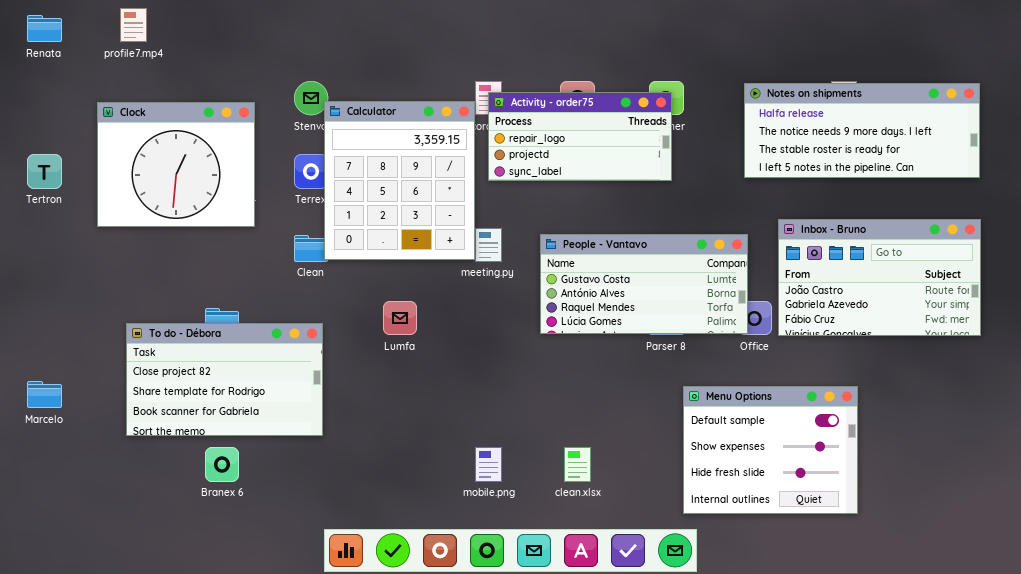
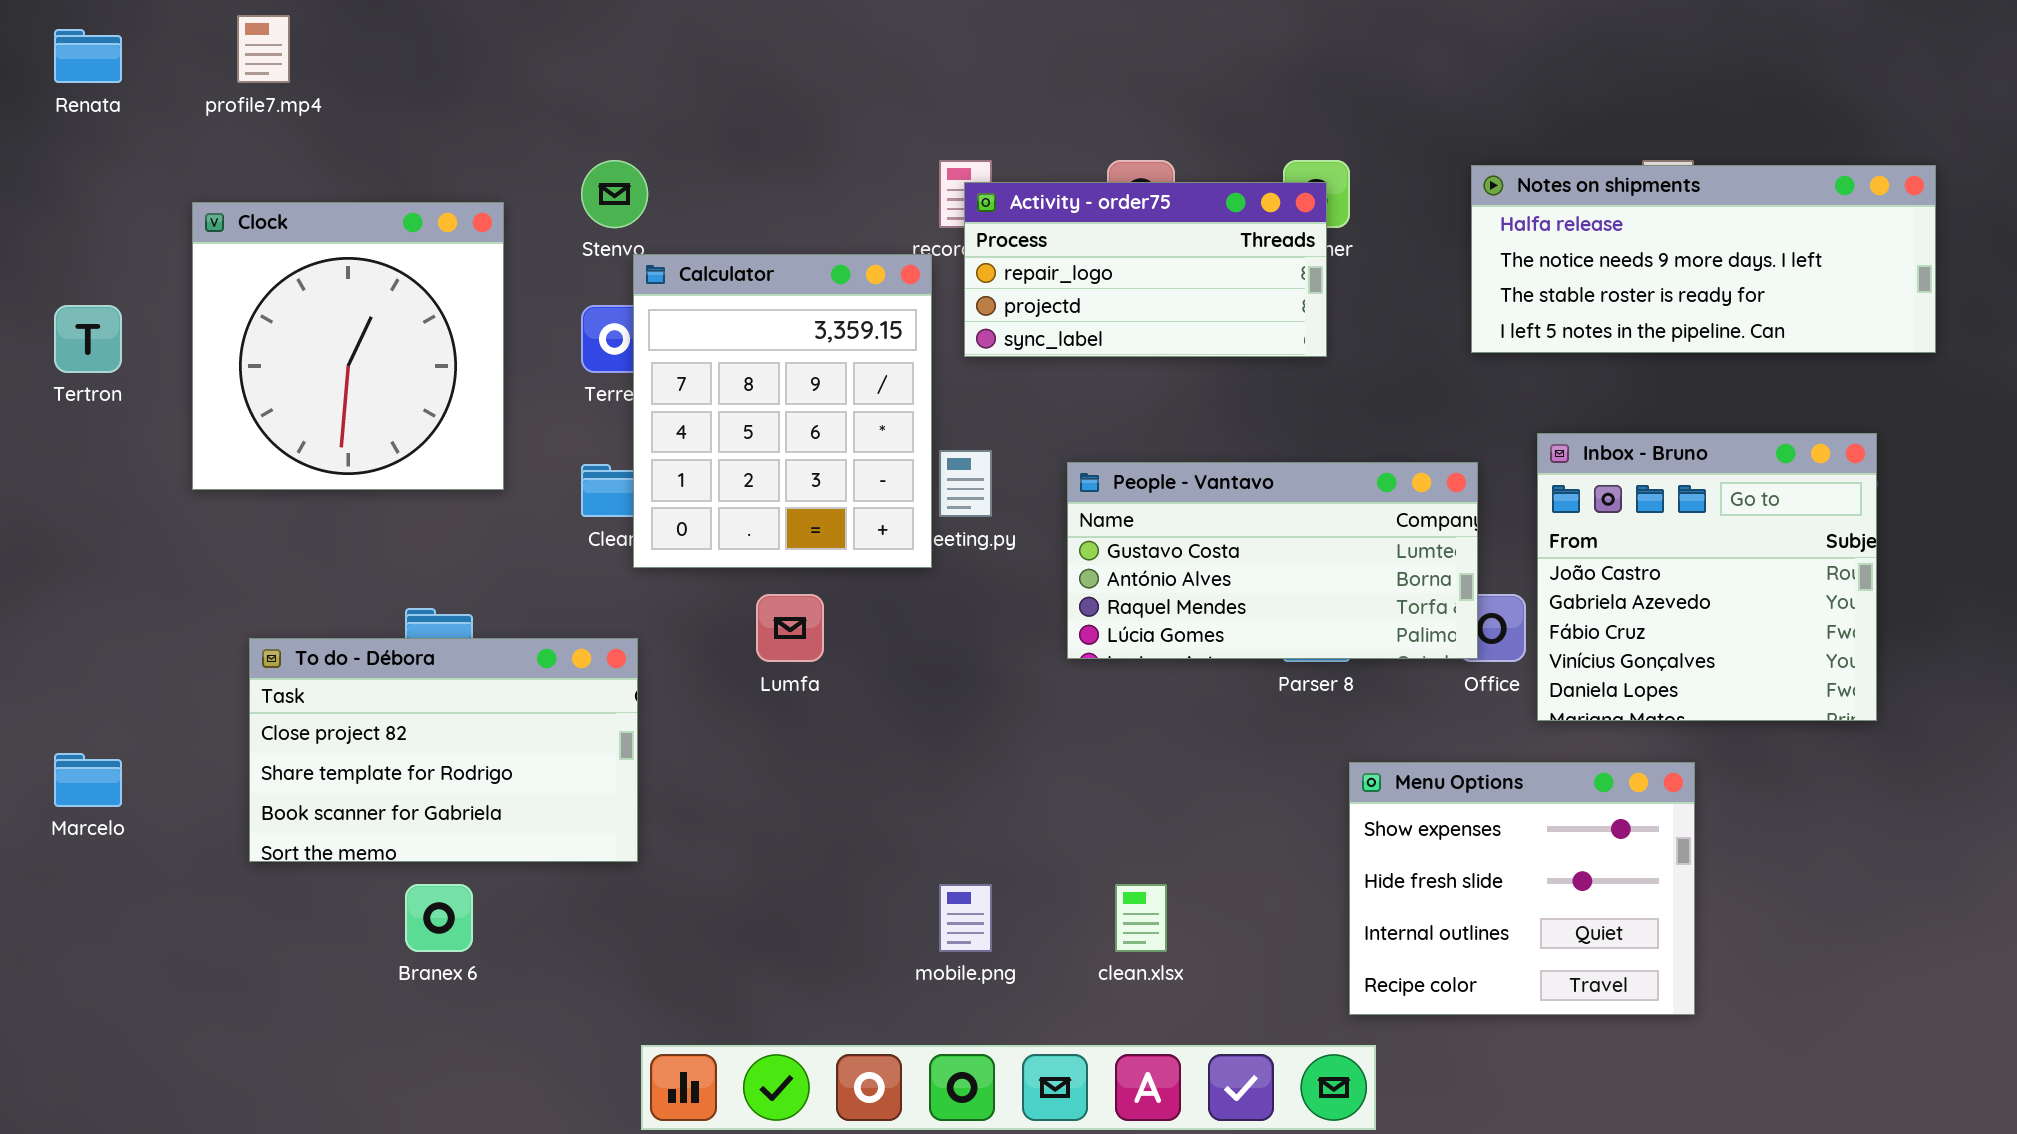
Calculator: [324,101,475,260] -> [633,254,932,568], moved
Clock: [97,102,255,227] -> [192,202,504,490], resized
Inbox - Bruno: [778,219,981,336] -> [1537,433,1877,721], resized
Menu Options: [683,386,858,514] -> [1349,762,1695,1015], scrolled down 1 row

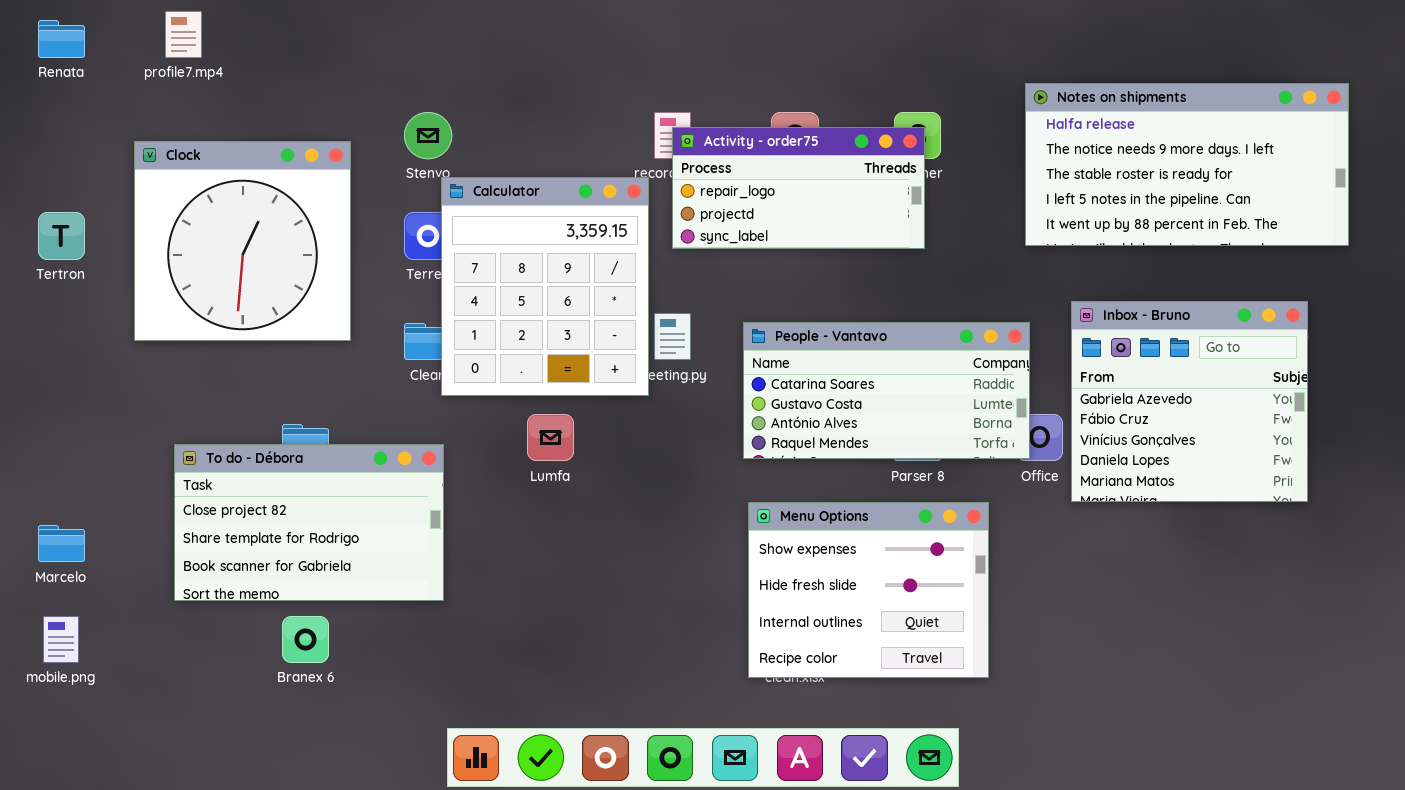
Notes on shipments: [1471,165,1936,353] -> [1025,83,1349,246], resized
Inbox - Bruno: [1537,433,1877,721] -> [1071,301,1308,502], scrolled down 1 row
People - Vantavo: [1067,462,1478,659] -> [743,322,1030,459], scrolled up 1 row
Menu Options: [1349,762,1695,1015] -> [748,502,989,678], moved
mobile.png: [939,884,992,952] -> [43,616,79,663], moved

